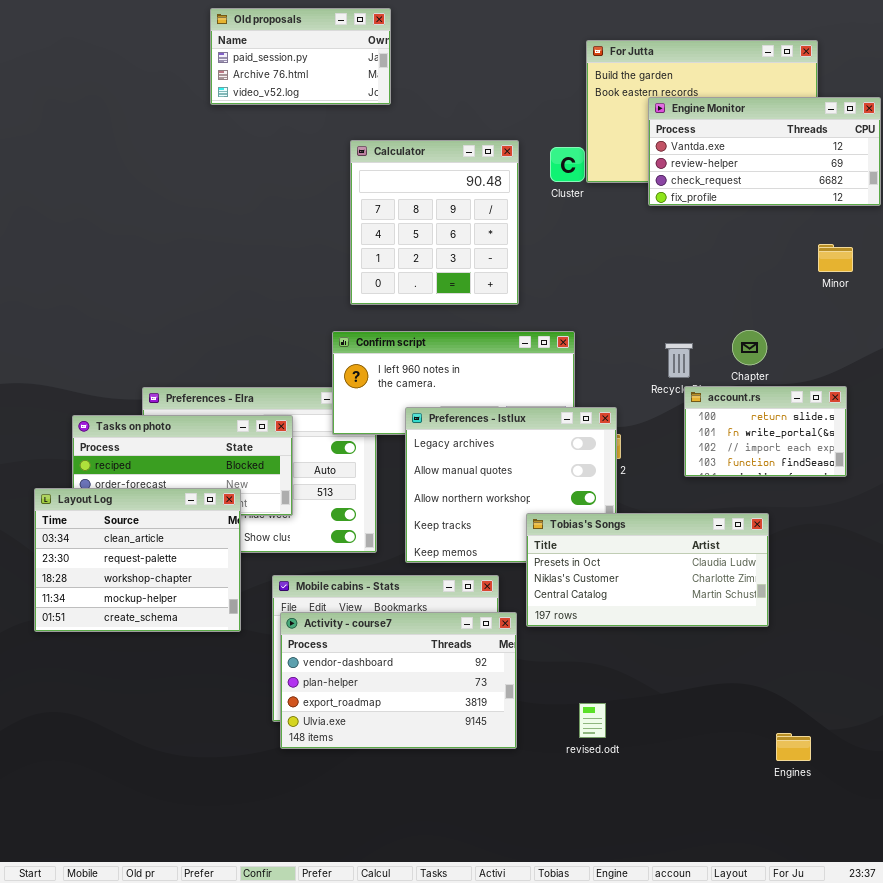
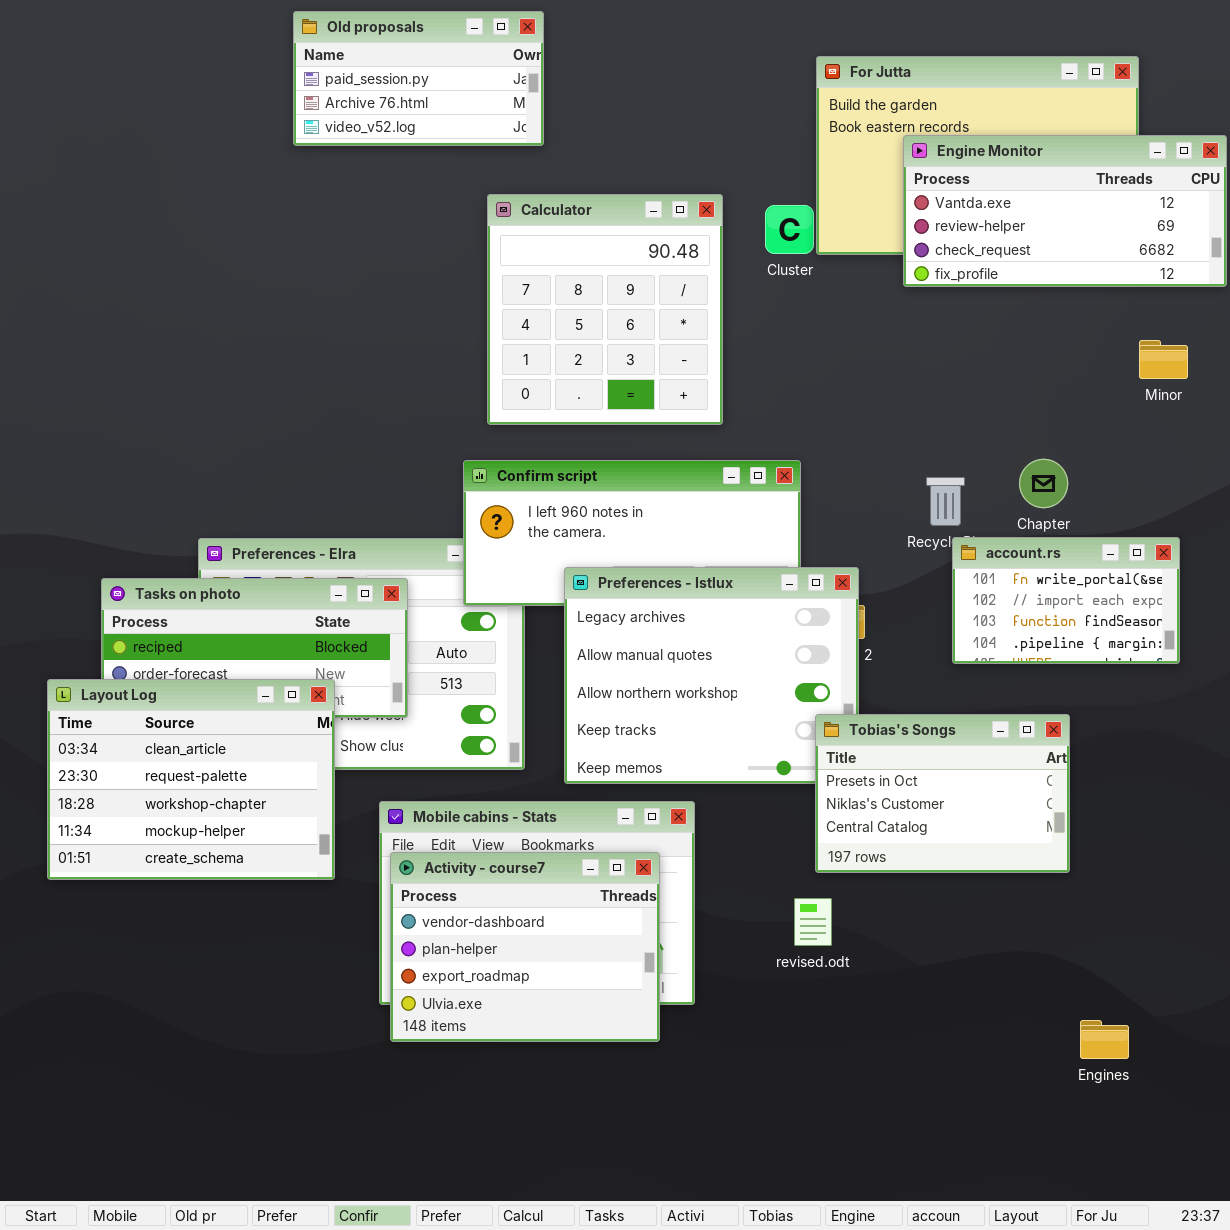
account.rs: [684,386,847,477] -> [952,537,1180,664], scrolled down 1 row
Tobias's Songs: [526,513,769,627] -> [815,714,1070,873], resized
Activity - course7: [280,612,517,749] -> [390,852,660,1042], resized
revised.odt: [579,703,606,738] -> [794,898,832,946], moved

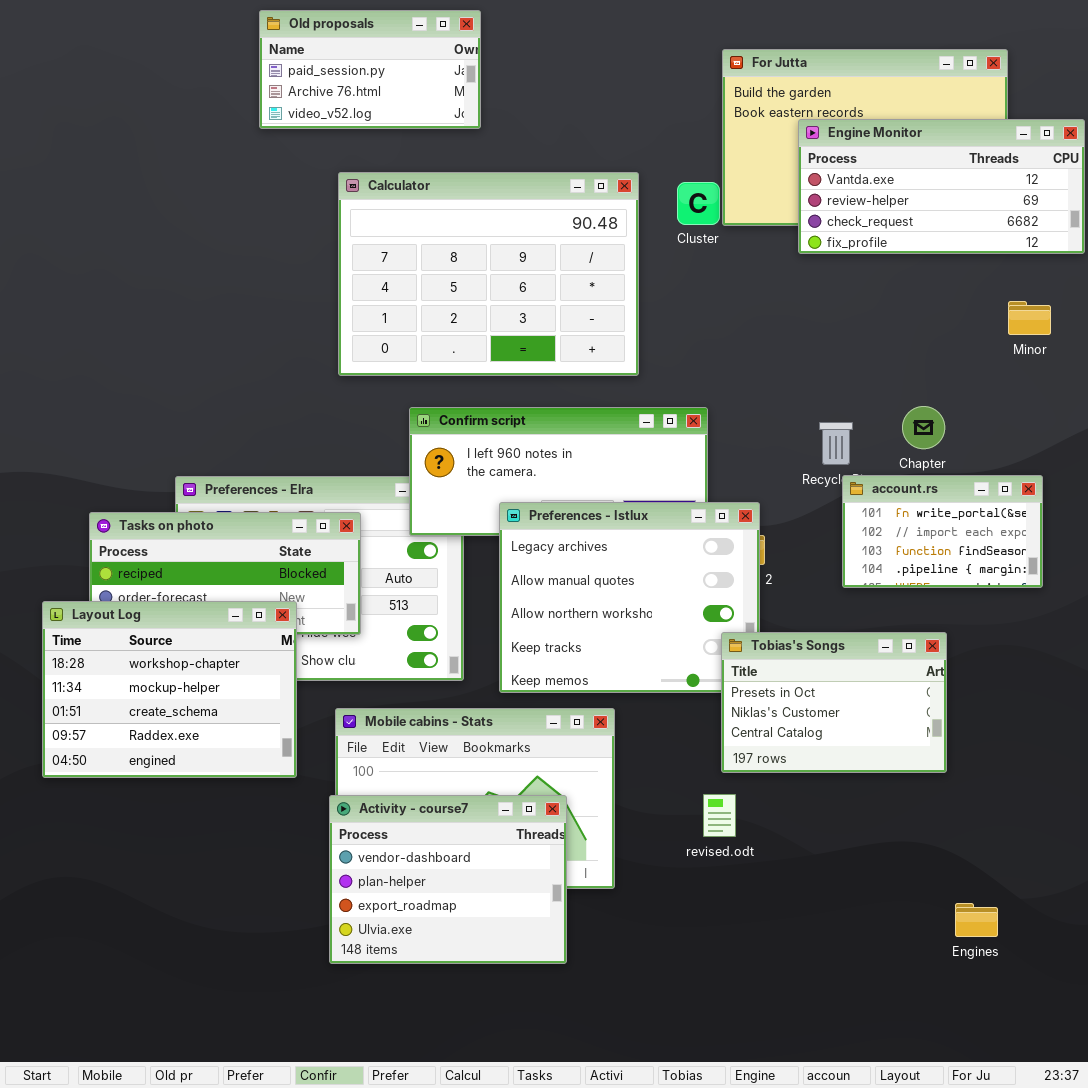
Calculator: [487,194,723,425] -> [338,172,639,376], resized
Layout Log: [47,679,335,880] -> [42,601,297,778], scrolled down 2 rows
Activity - course7: [390,852,660,1042] -> [329,795,567,964], moved

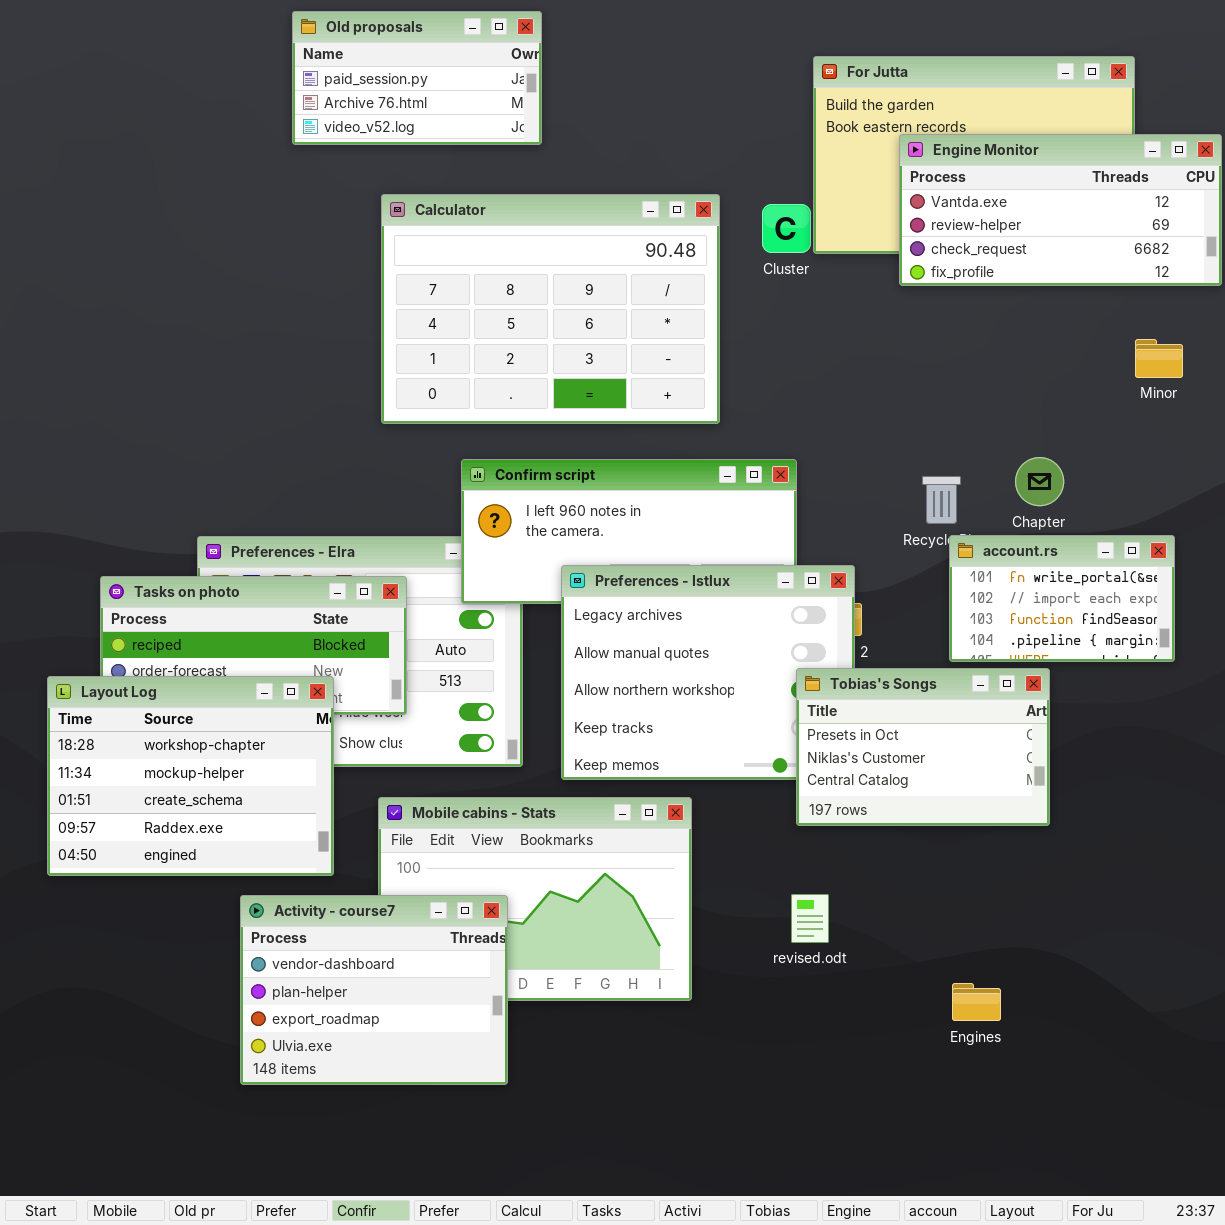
Tobias's Songs: [721,632,947,773] -> [796,668,1050,826], moved
Activity - course7: [329,795,567,964] -> [240,895,508,1085], moved
Engines: [955,903,998,937] -> [952,983,1001,1021], moved

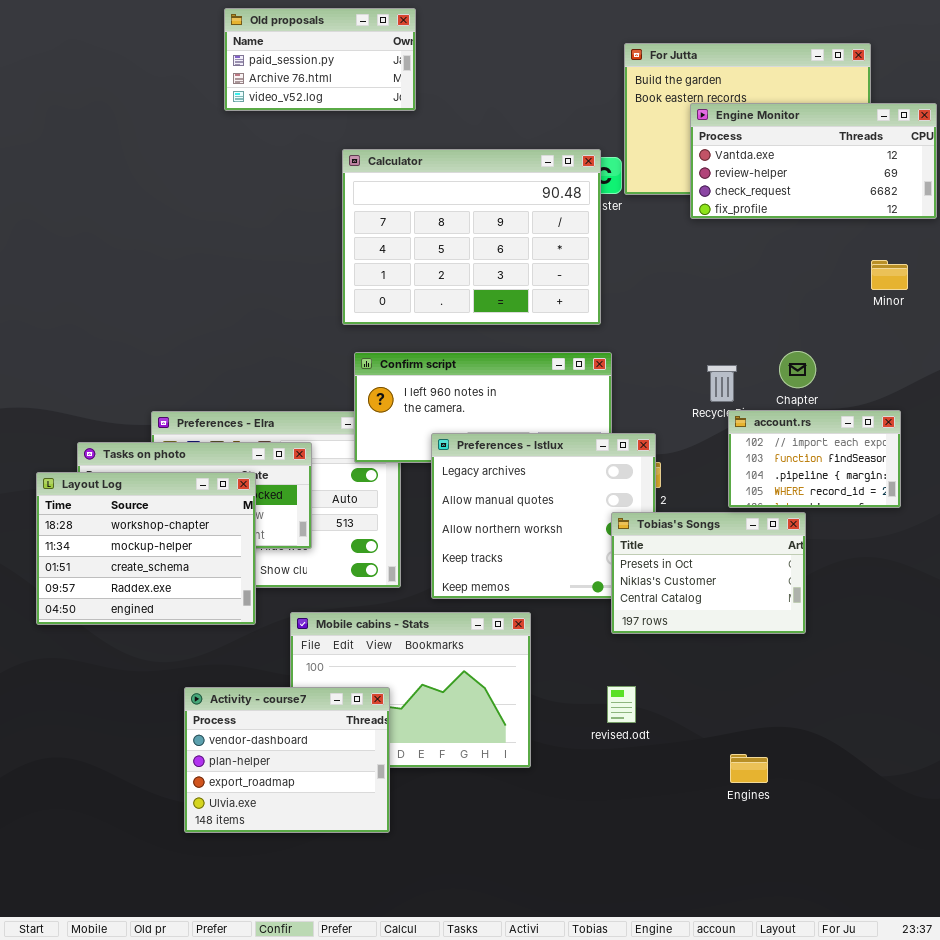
Calculator: [381,194,720,424] -> [342,149,601,325], moved
account.rs: [949,535,1175,662] -> [728,410,901,508], scrolled down 1 row
Layout Log: [47,676,334,876] -> [36,472,256,625], moved

